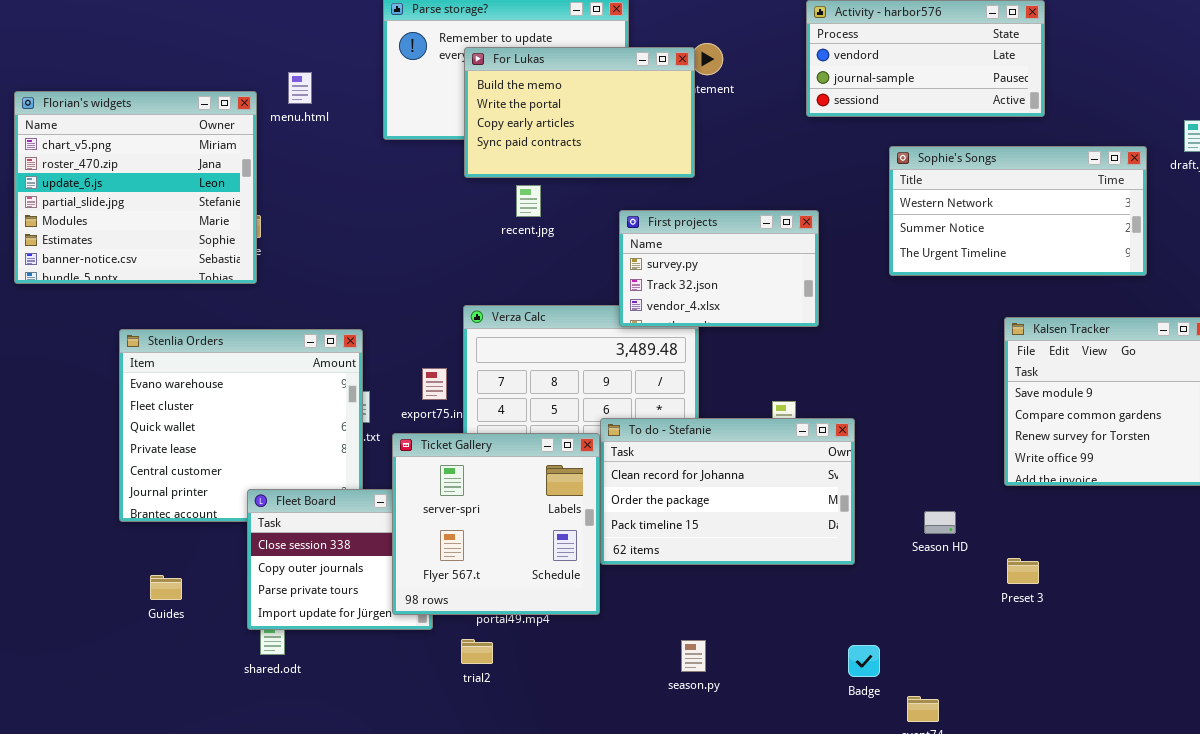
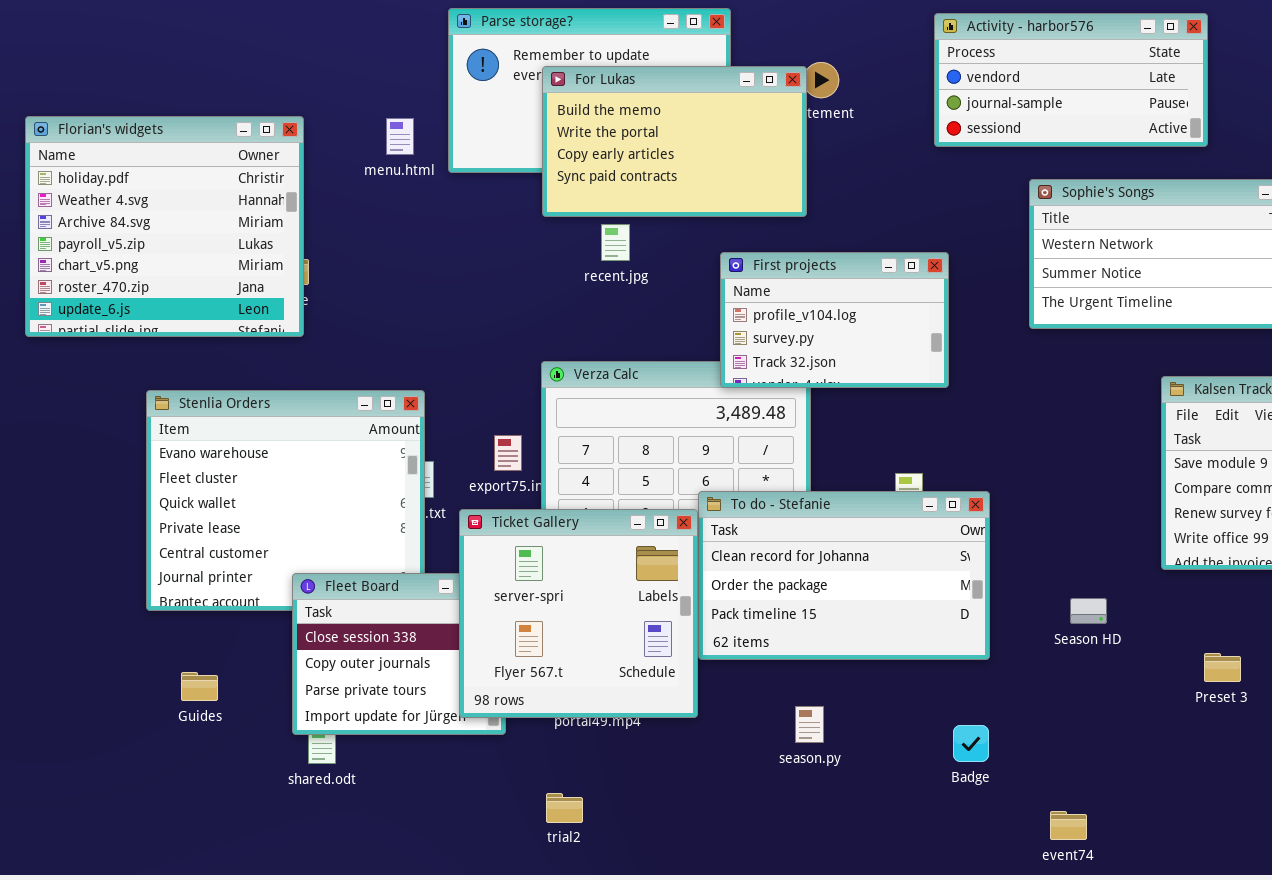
menu.html: [288,72,312,104] -> [386,118,414,155], moved
Florian's widgets: [14,91,257,284] -> [25,116,304,337], scrolled up 4 rows
First projects: [619,210,819,327] -> [720,252,949,388], scrolled up 1 row
Preset 3: [1007,558,1039,584] -> [1204,653,1241,682], moved
trial2: [461,639,493,664] -> [546,793,583,823], moved
season.py: [681,640,706,672] -> [795,706,824,743], moved
Badge: [848,645,880,677] -> [953,725,989,762], moved

